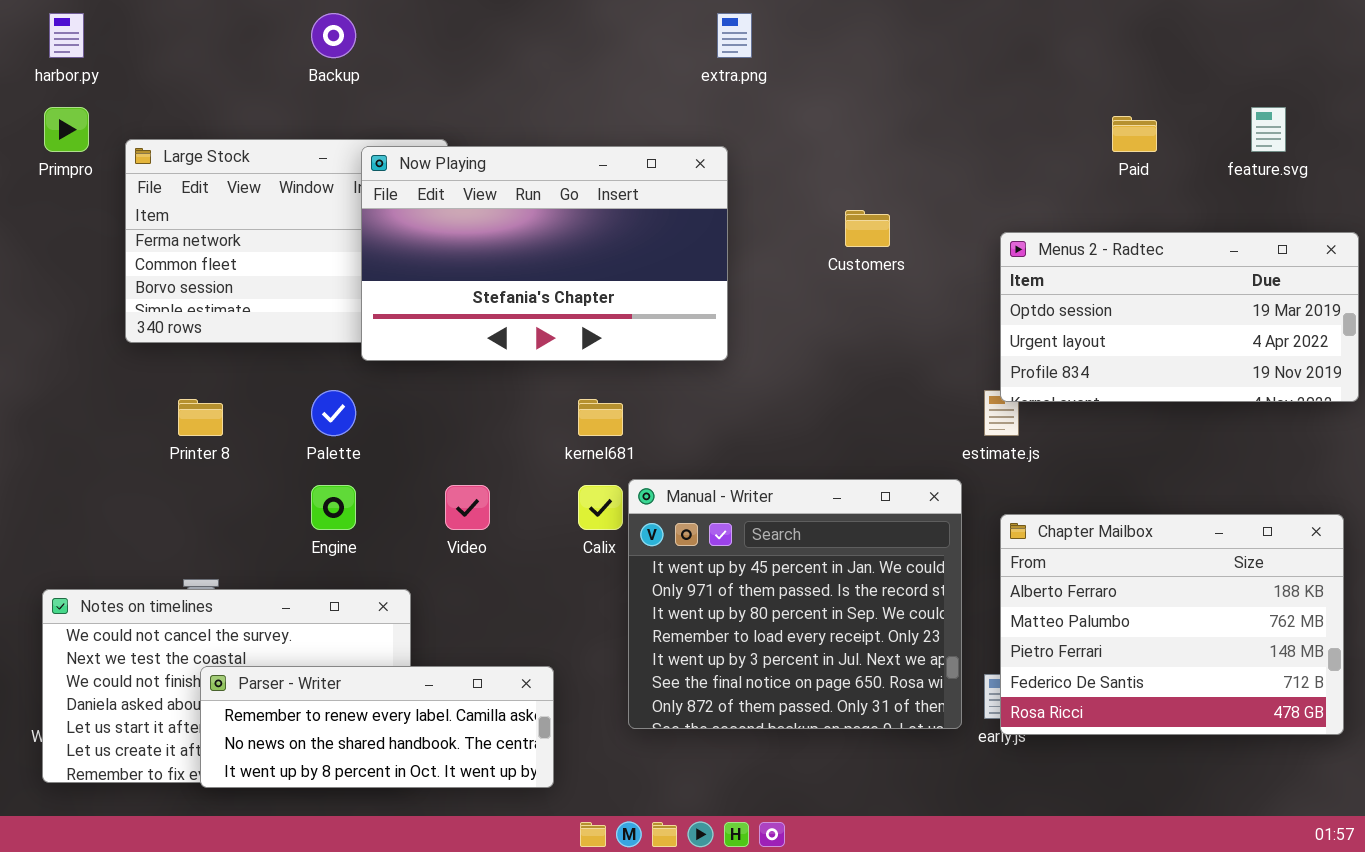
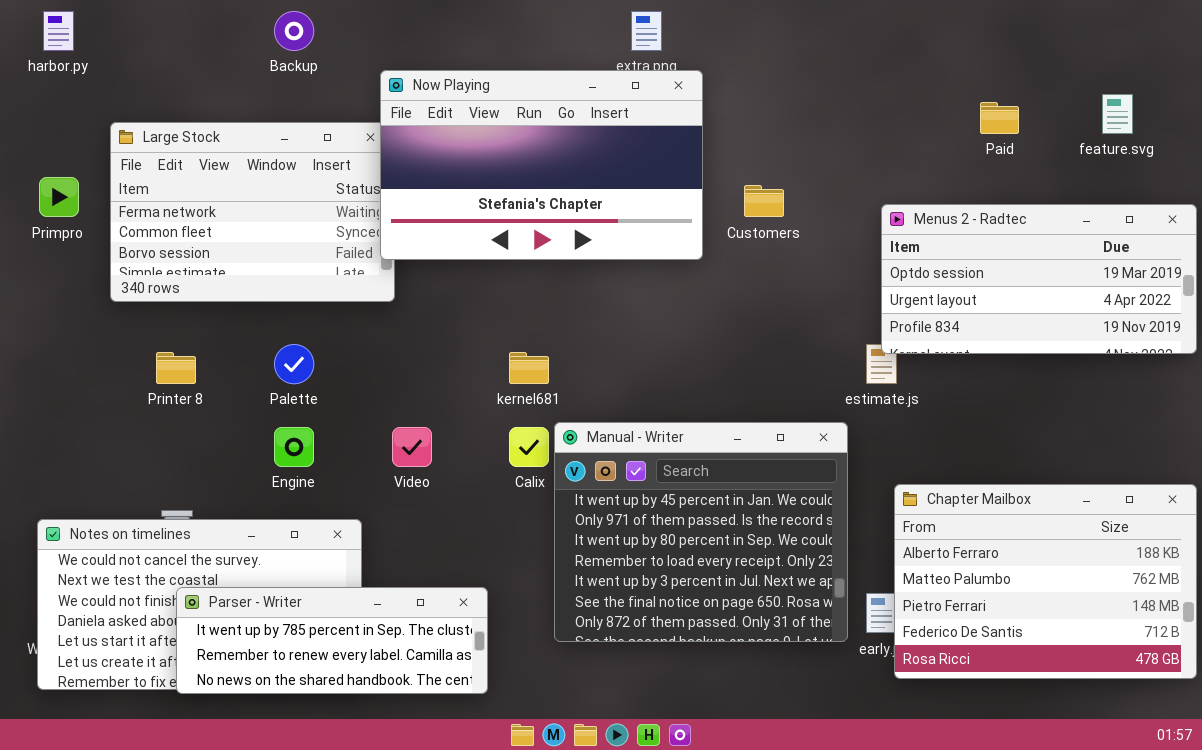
Primpro: [44,107,89,152] -> [39,177,79,217], moved
Now Playing: [361,146,728,361] -> [380,70,703,260], moved
Chapter Mailbox: [1000,514,1344,735] -> [894,484,1197,679], moved
Parser - Writer: [200,666,554,788] -> [176,587,488,694], scrolled up 1 row

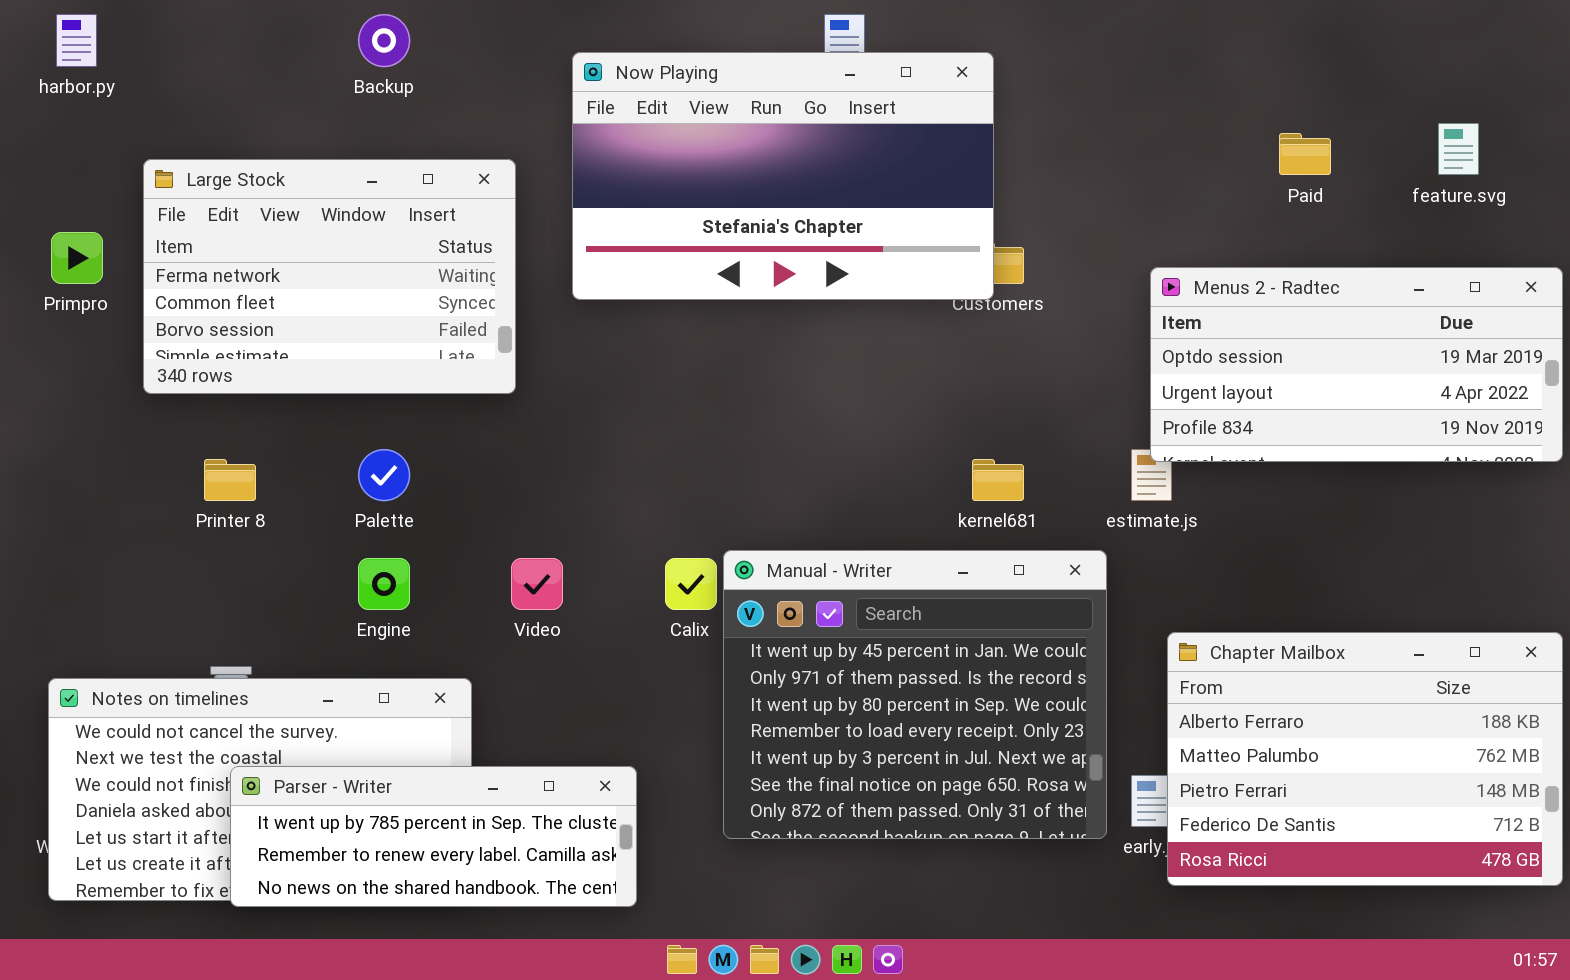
Now Playing: [380,70,703,260] -> [572,52,994,300], moved
kernel681: [509,352,549,384] -> [972,459,1024,501], moved

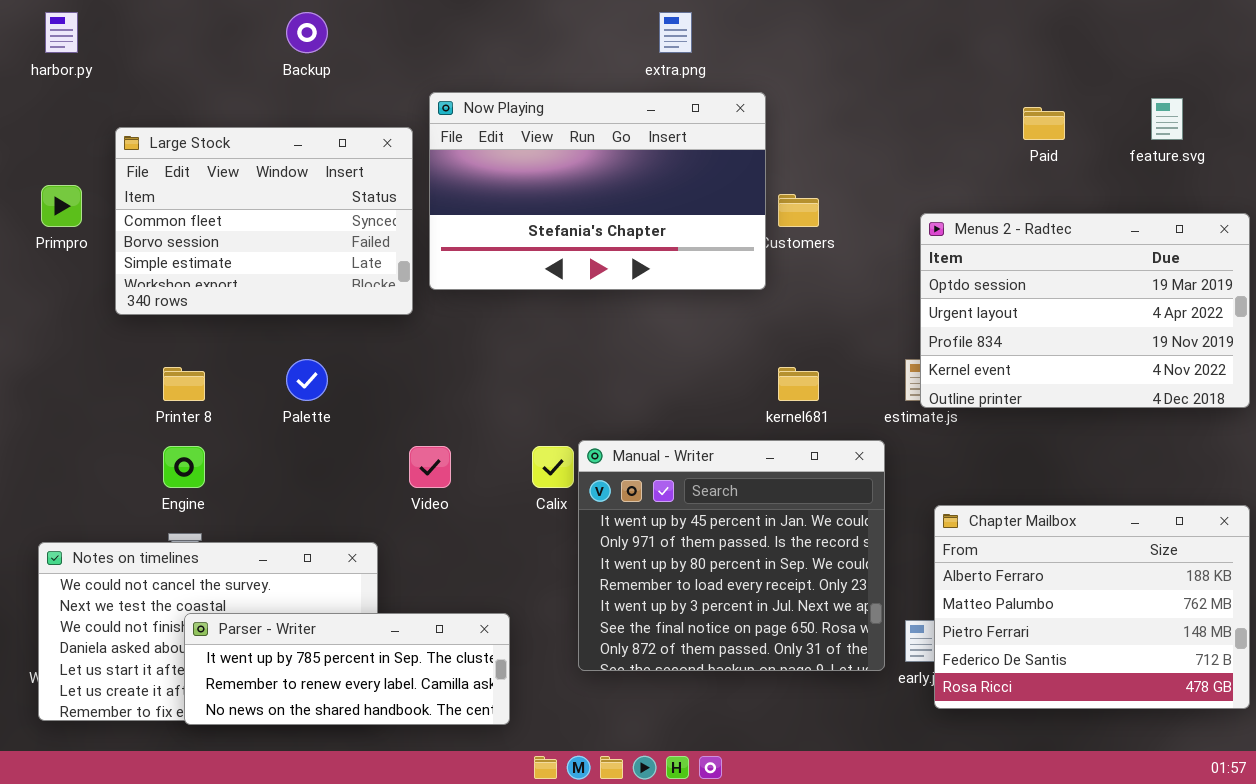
Now Playing: [572,52,994,300] -> [429,92,766,290], moved
Large Stock: [143,159,516,394] -> [115,127,413,315], scrolled down 1 row
Menus 2 - Radtec: [1150,267,1563,462] -> [920,213,1250,408], resized
Engine: [358,558,410,610] -> [163,446,205,488], moved

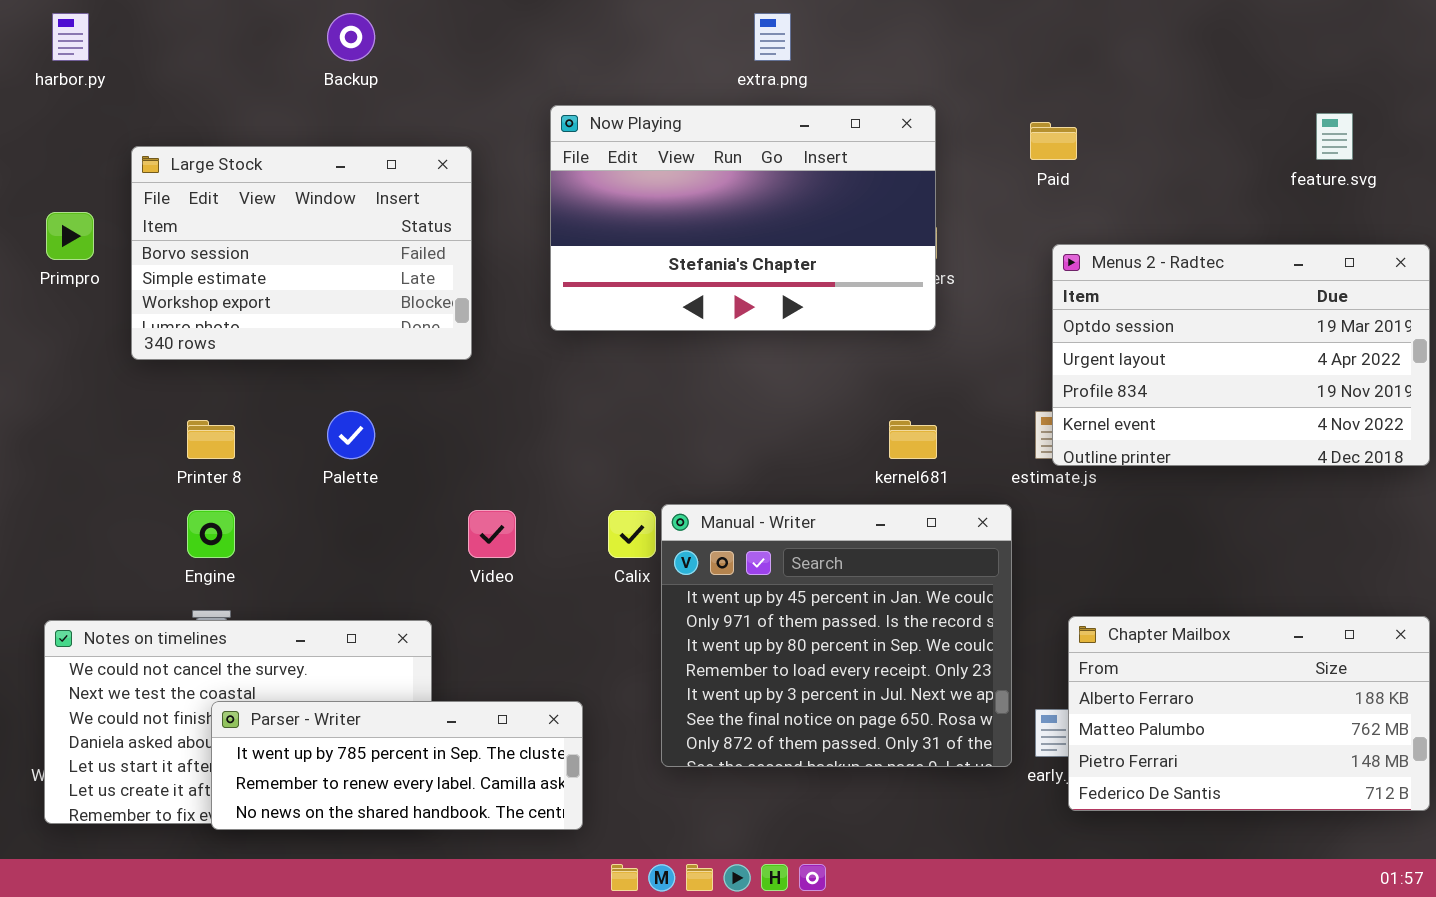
Now Playing: [429,92,766,290] -> [550,105,936,331], moved
Paid: [1023,107,1065,140] -> [1030,122,1077,160], moved
Large Stock: [115,127,413,315] -> [131,146,472,360], scrolled down 1 row
Chapter Mailbox: [934,505,1250,709] -> [1068,616,1430,811], resized

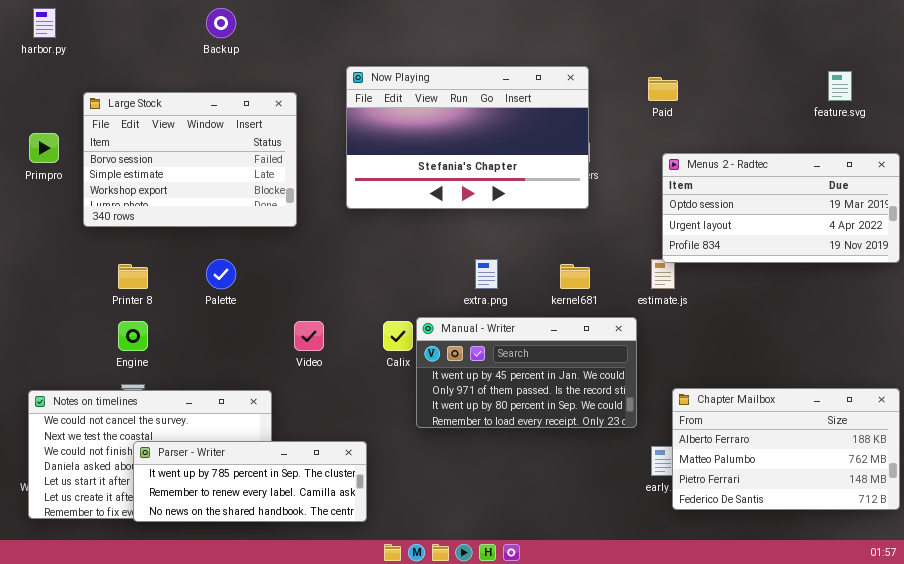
extra.png: [754,13,791,61] -> [475,259,498,289], moved
Menus 2 - Radtec: [1052,244,1430,466] -> [662,153,900,263], resized
Manual - Writer: [661,504,1012,767] -> [416,317,637,428], resized

